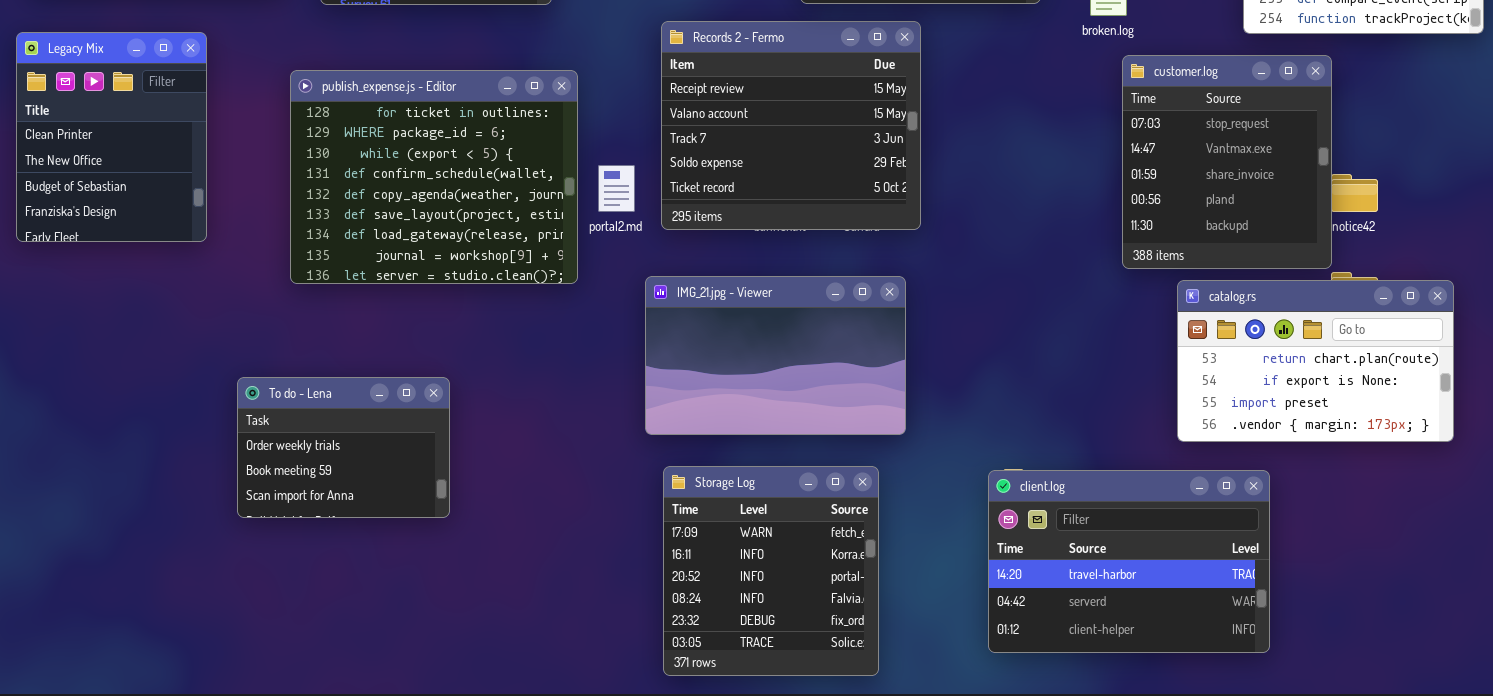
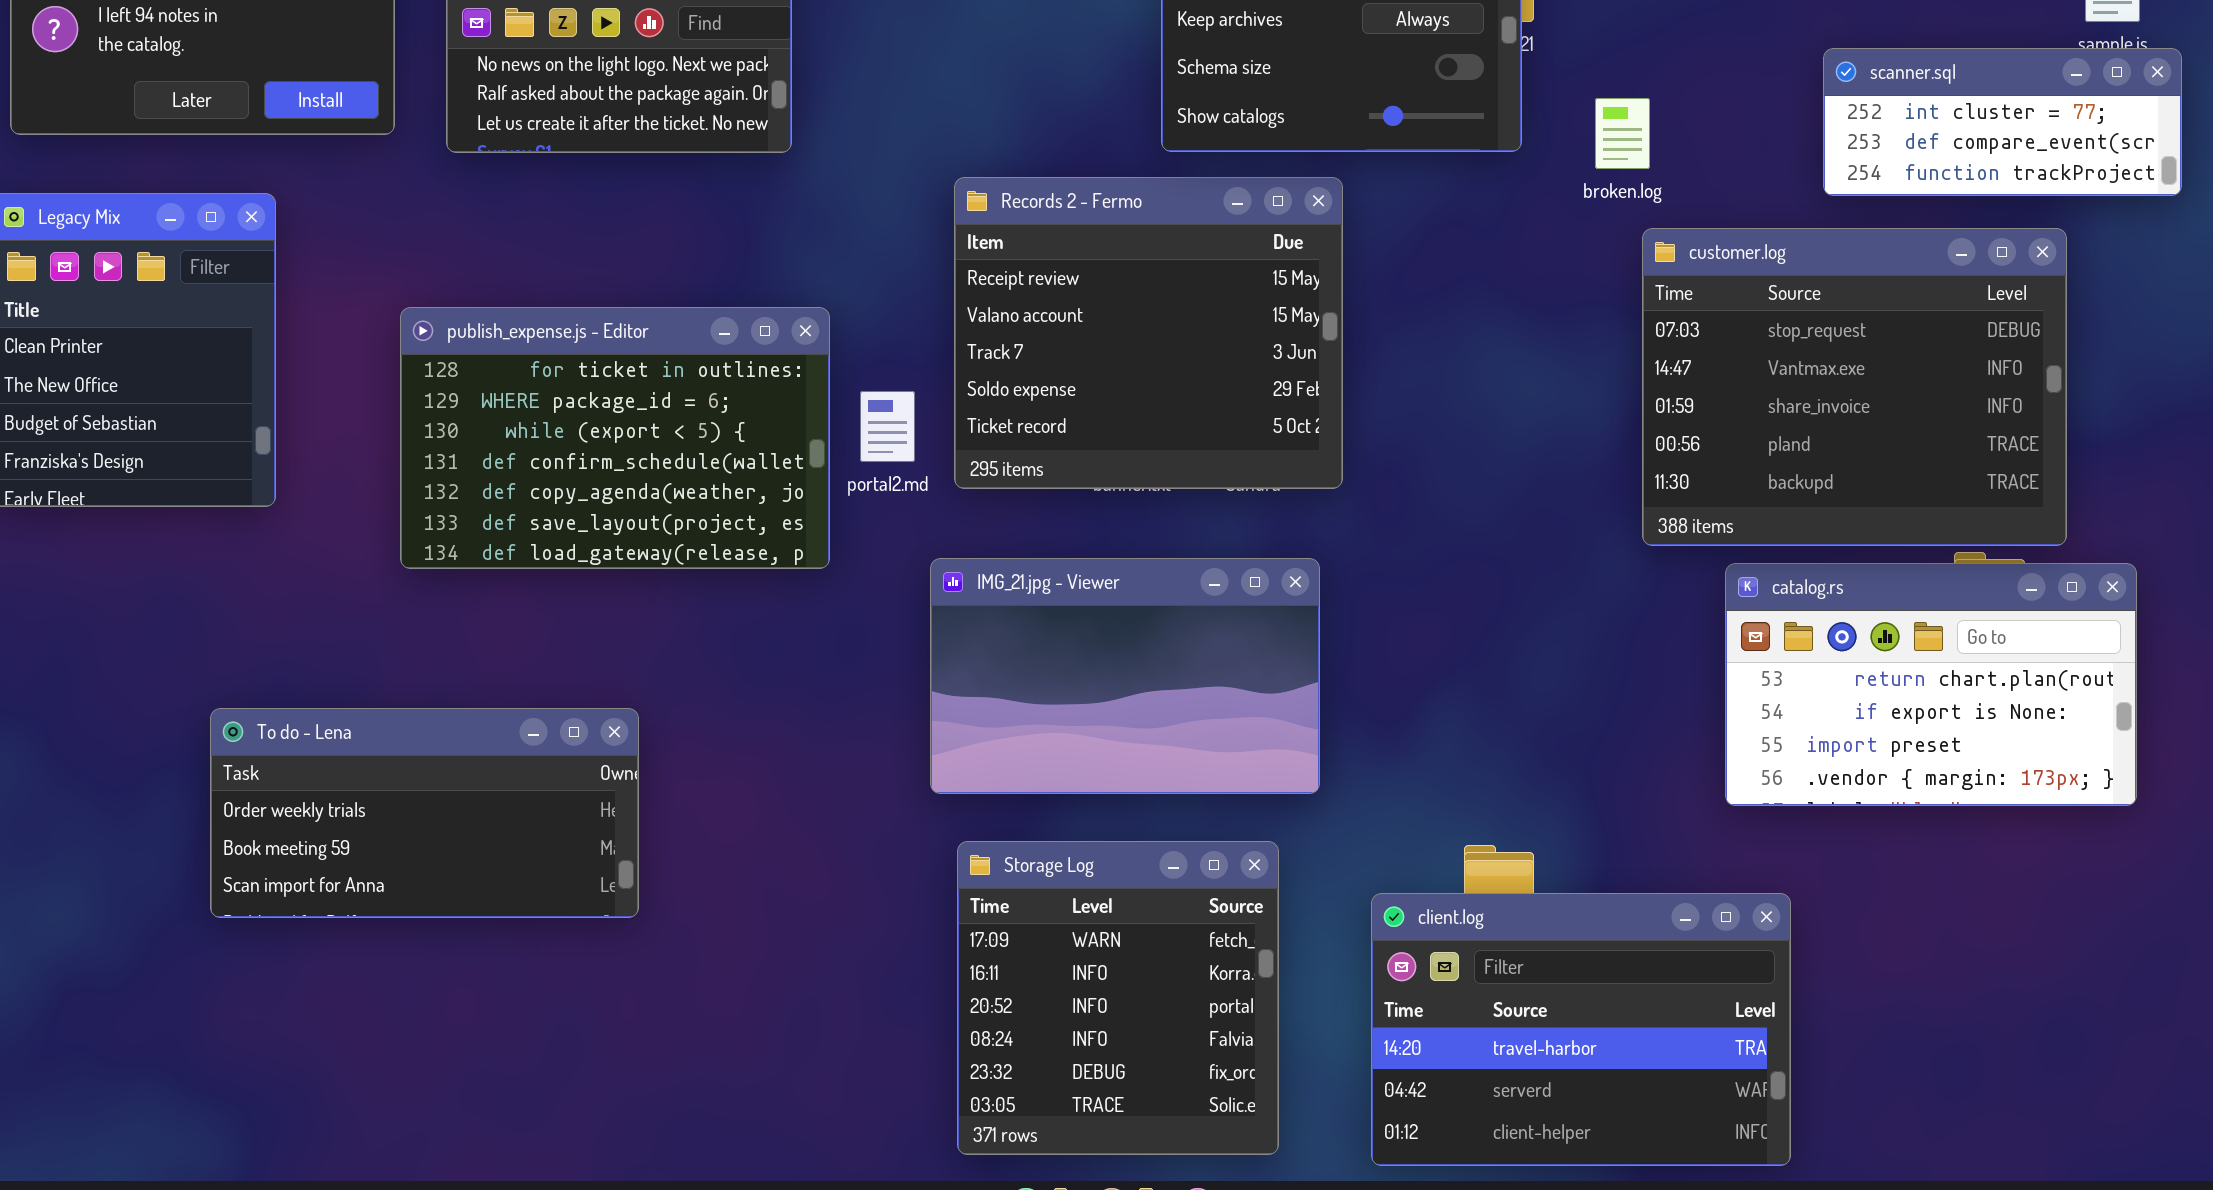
customer.log: [1122,55,1332,269] -> [1642,228,2067,546], resized
publish_expense.js - Editor: [290,70,578,284] -> [400,307,830,569], resized
To do - Lena: [237,377,450,518] -> [210,708,639,918], resized
client.log: [988,470,1270,653] -> [1371,893,1791,1166], moved

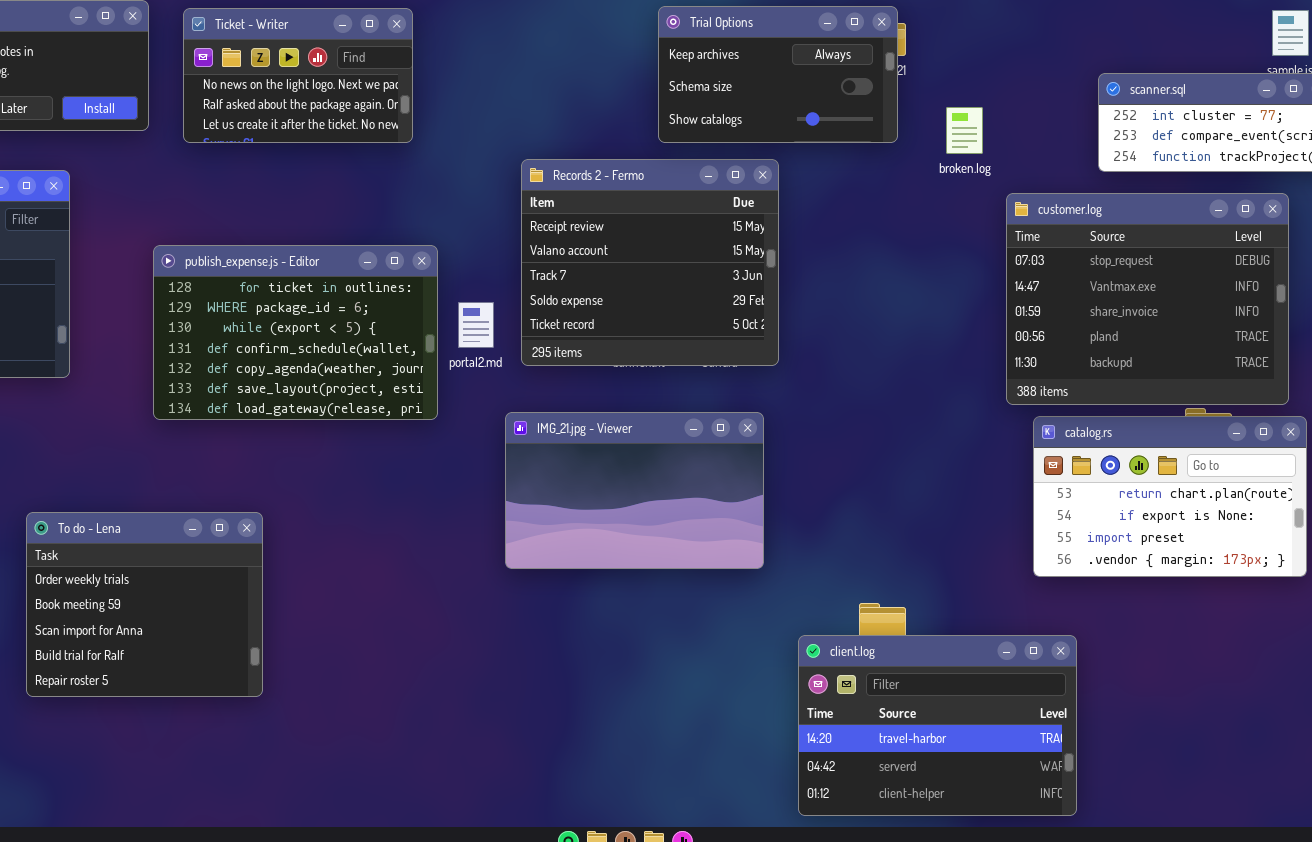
customer.log: [1642,228,2067,546] -> [1006,193,1289,405], moved
To do - Lena: [210,708,639,918] -> [26,512,263,697], resized
Storage Log: [957,841,1279,1155] -> none, closed

